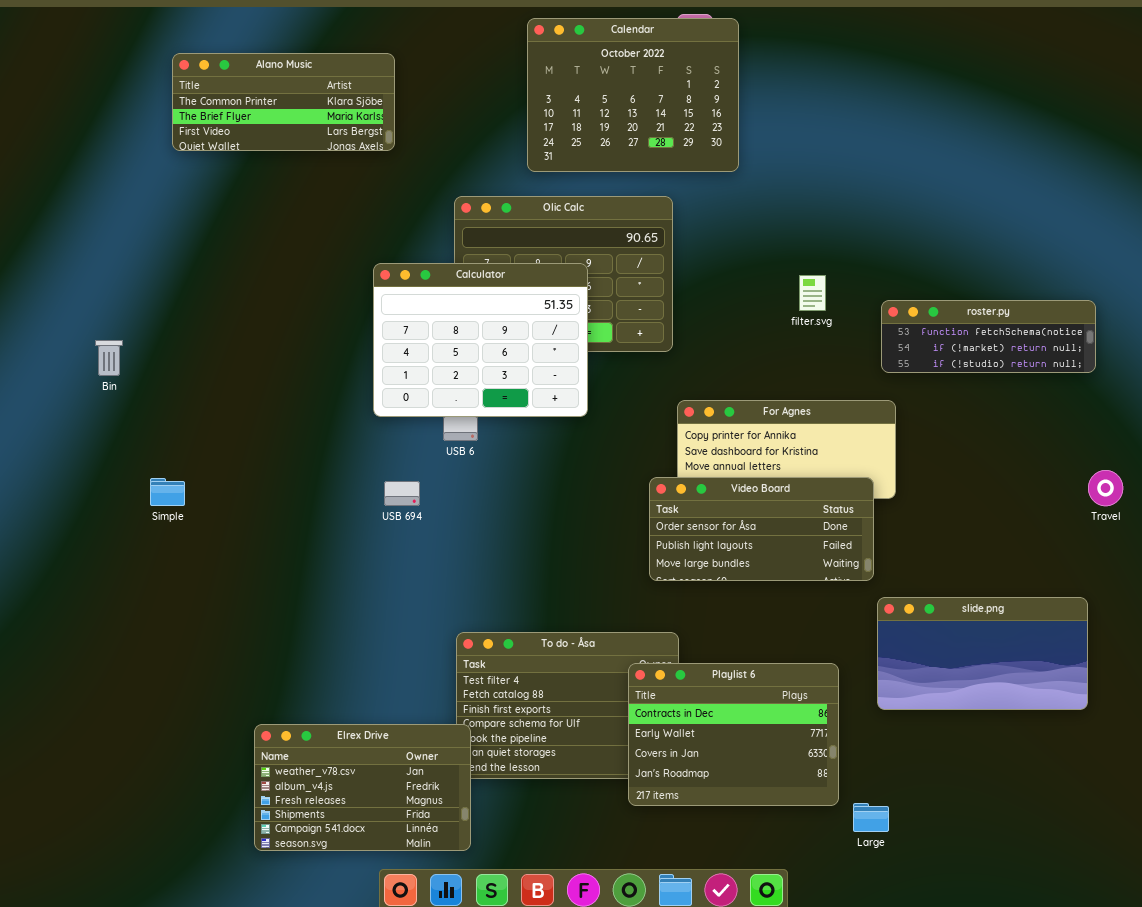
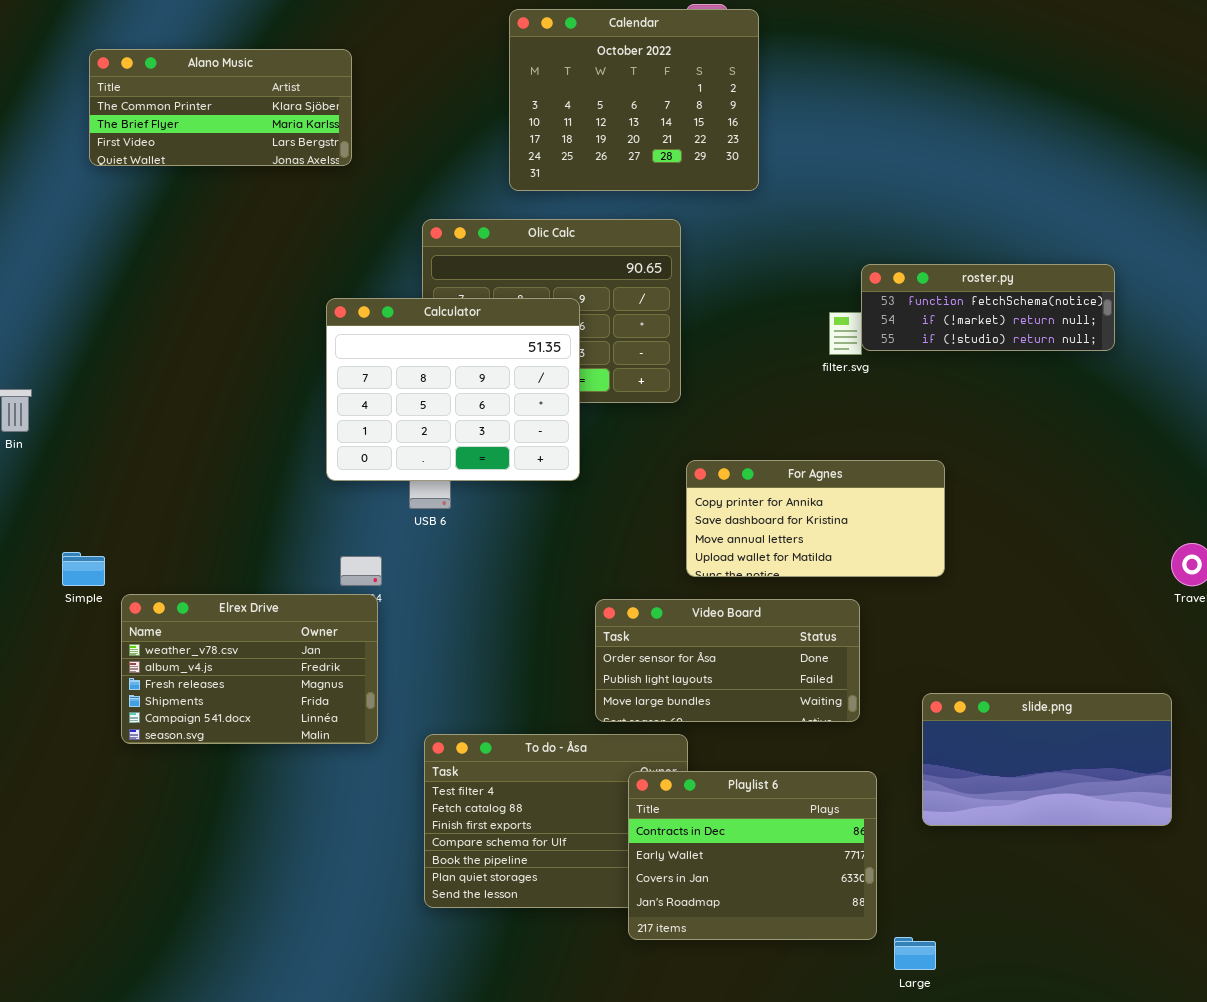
roster.py: [881,300,1096,373] -> [861,264,1115,351], moved
Video Board: [649,477,874,581] -> [595,599,860,722], moved
Elrex Drive: [254,724,471,851] -> [121,594,378,744], moved

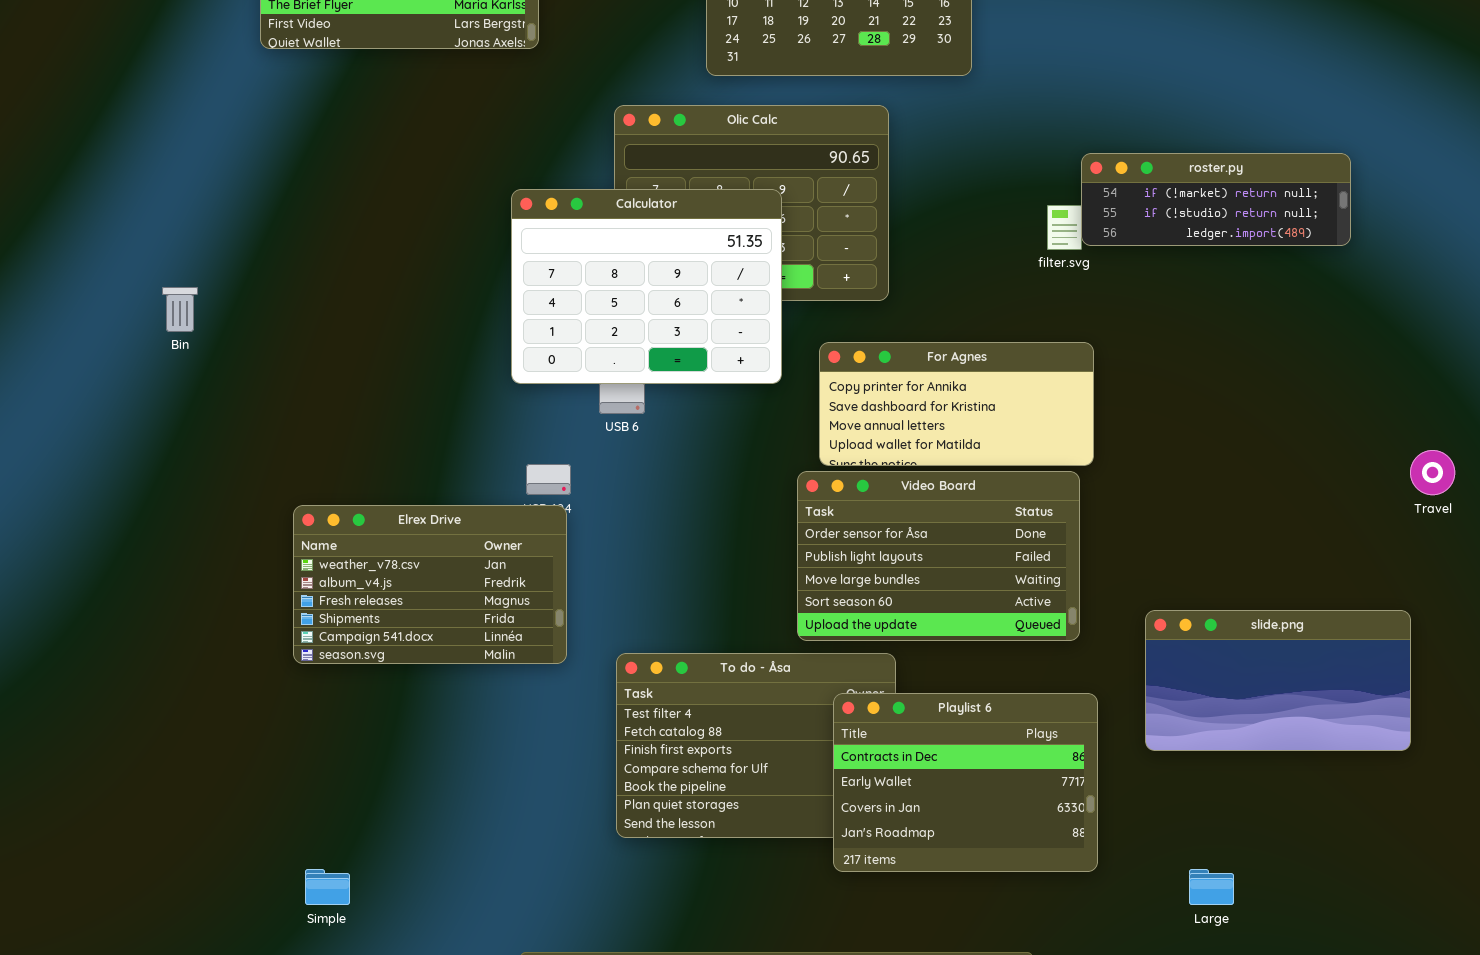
roster.py: [861,264,1115,351] -> [1081,153,1351,246], scrolled down 1 row
For Agnes: [686,460,945,577] -> [819,342,1094,466], moved
Simple: [62,552,105,586] -> [305,869,350,905], moved
Video Board: [595,599,860,722] -> [797,471,1080,641], resized
Large: [894,937,936,970] -> [1189,869,1234,905], moved

